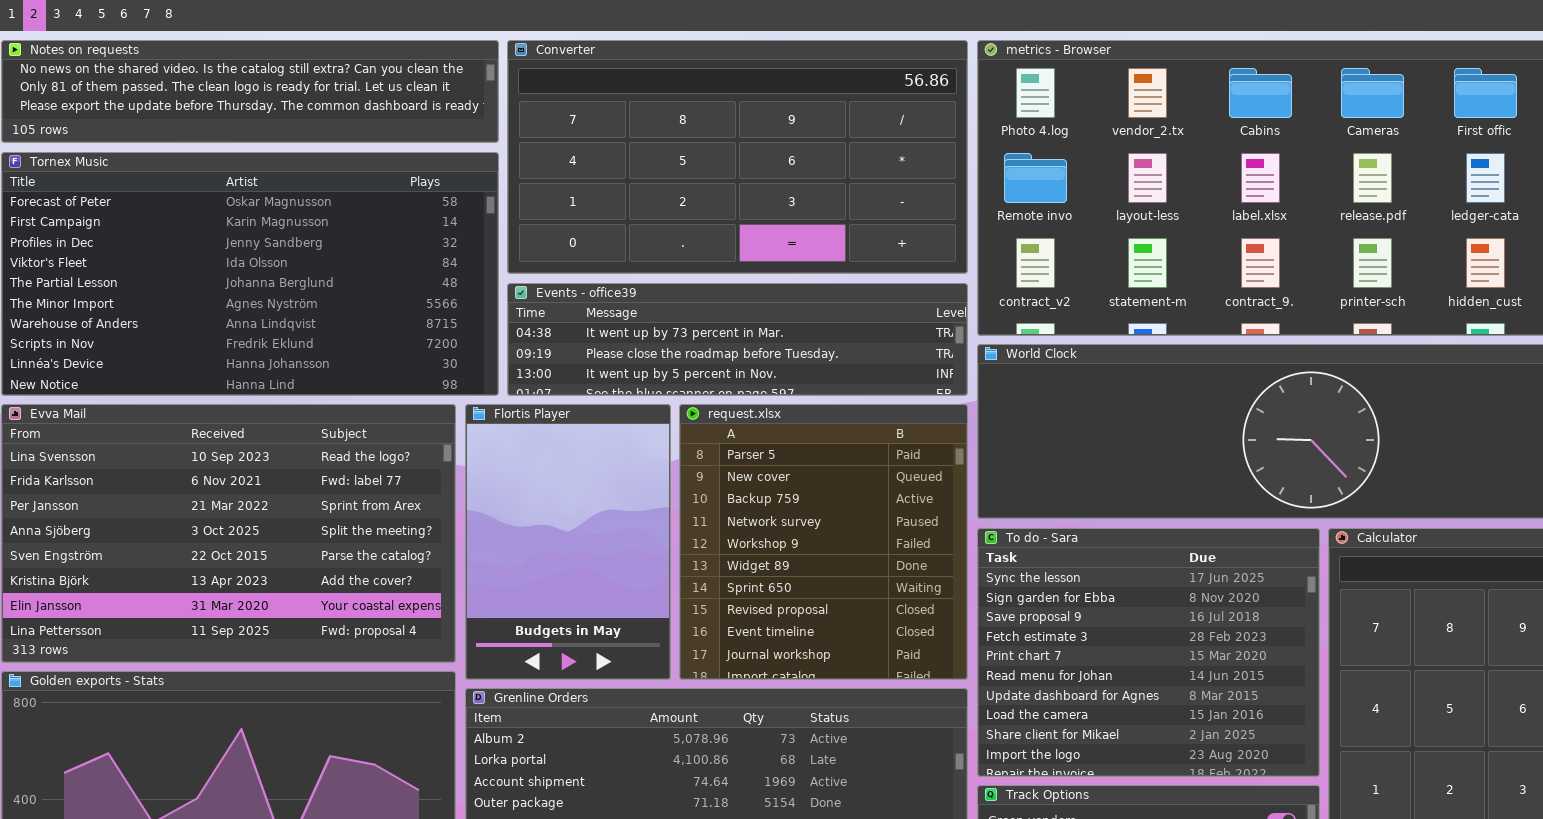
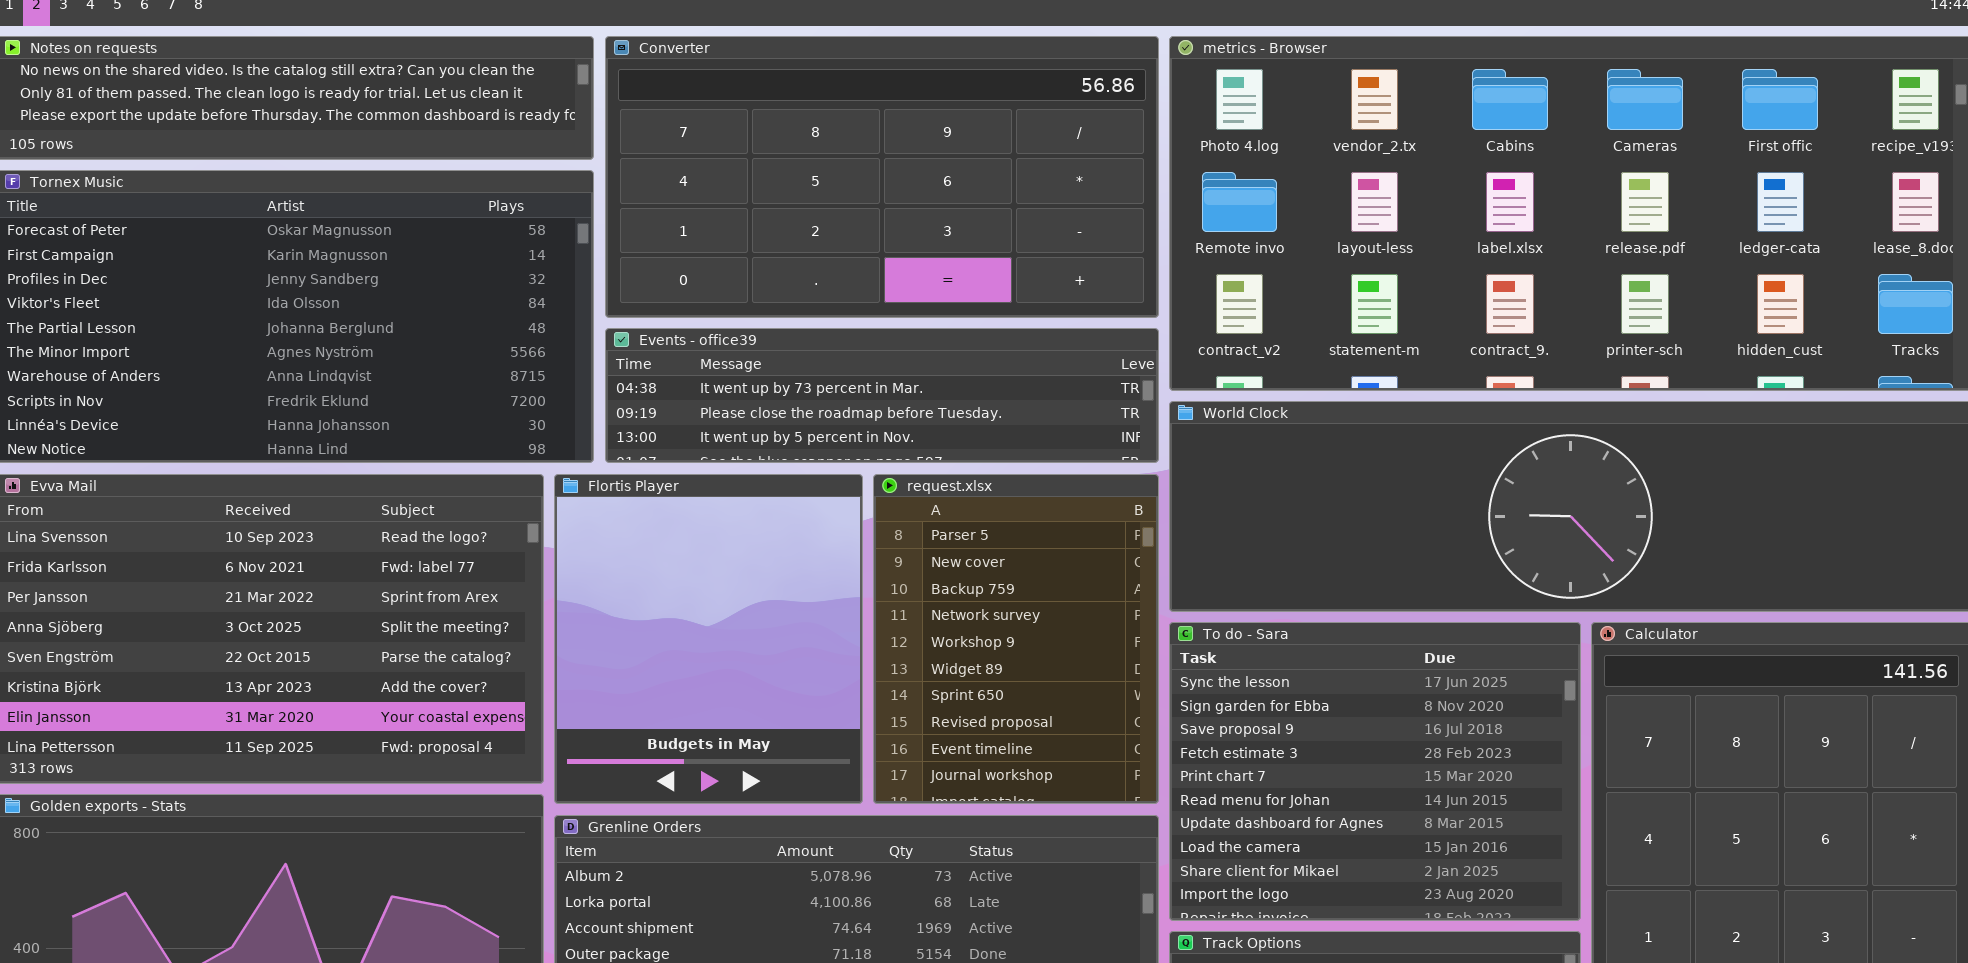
Flortis Player: [465,404,671,680] -> [554,474,863,804], resized
request.xlsx: [679,404,968,680] -> [873,474,1159,804], resized

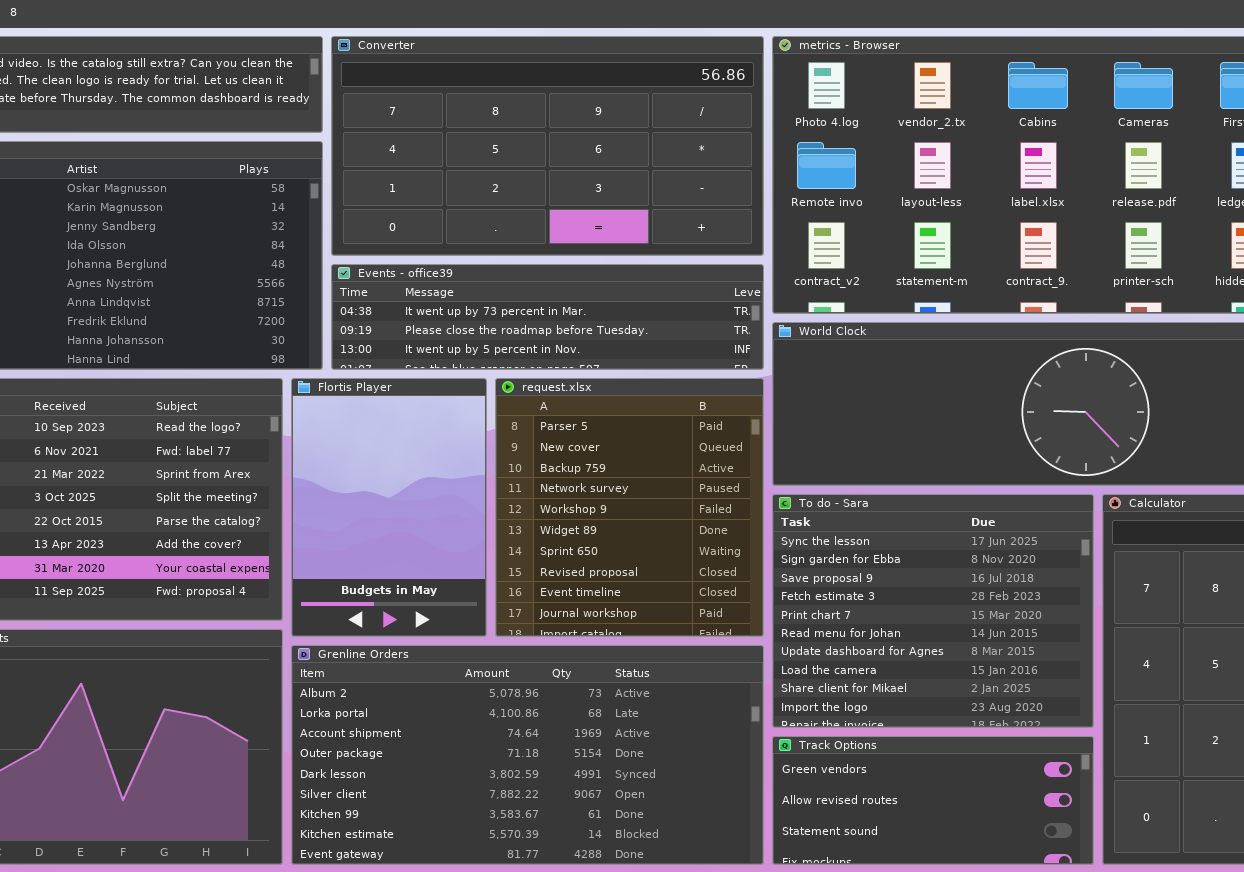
Flortis Player: [554,474,863,804] -> [291,378,487,637], resized
request.xlsx: [873,474,1159,804] -> [495,378,764,637], resized

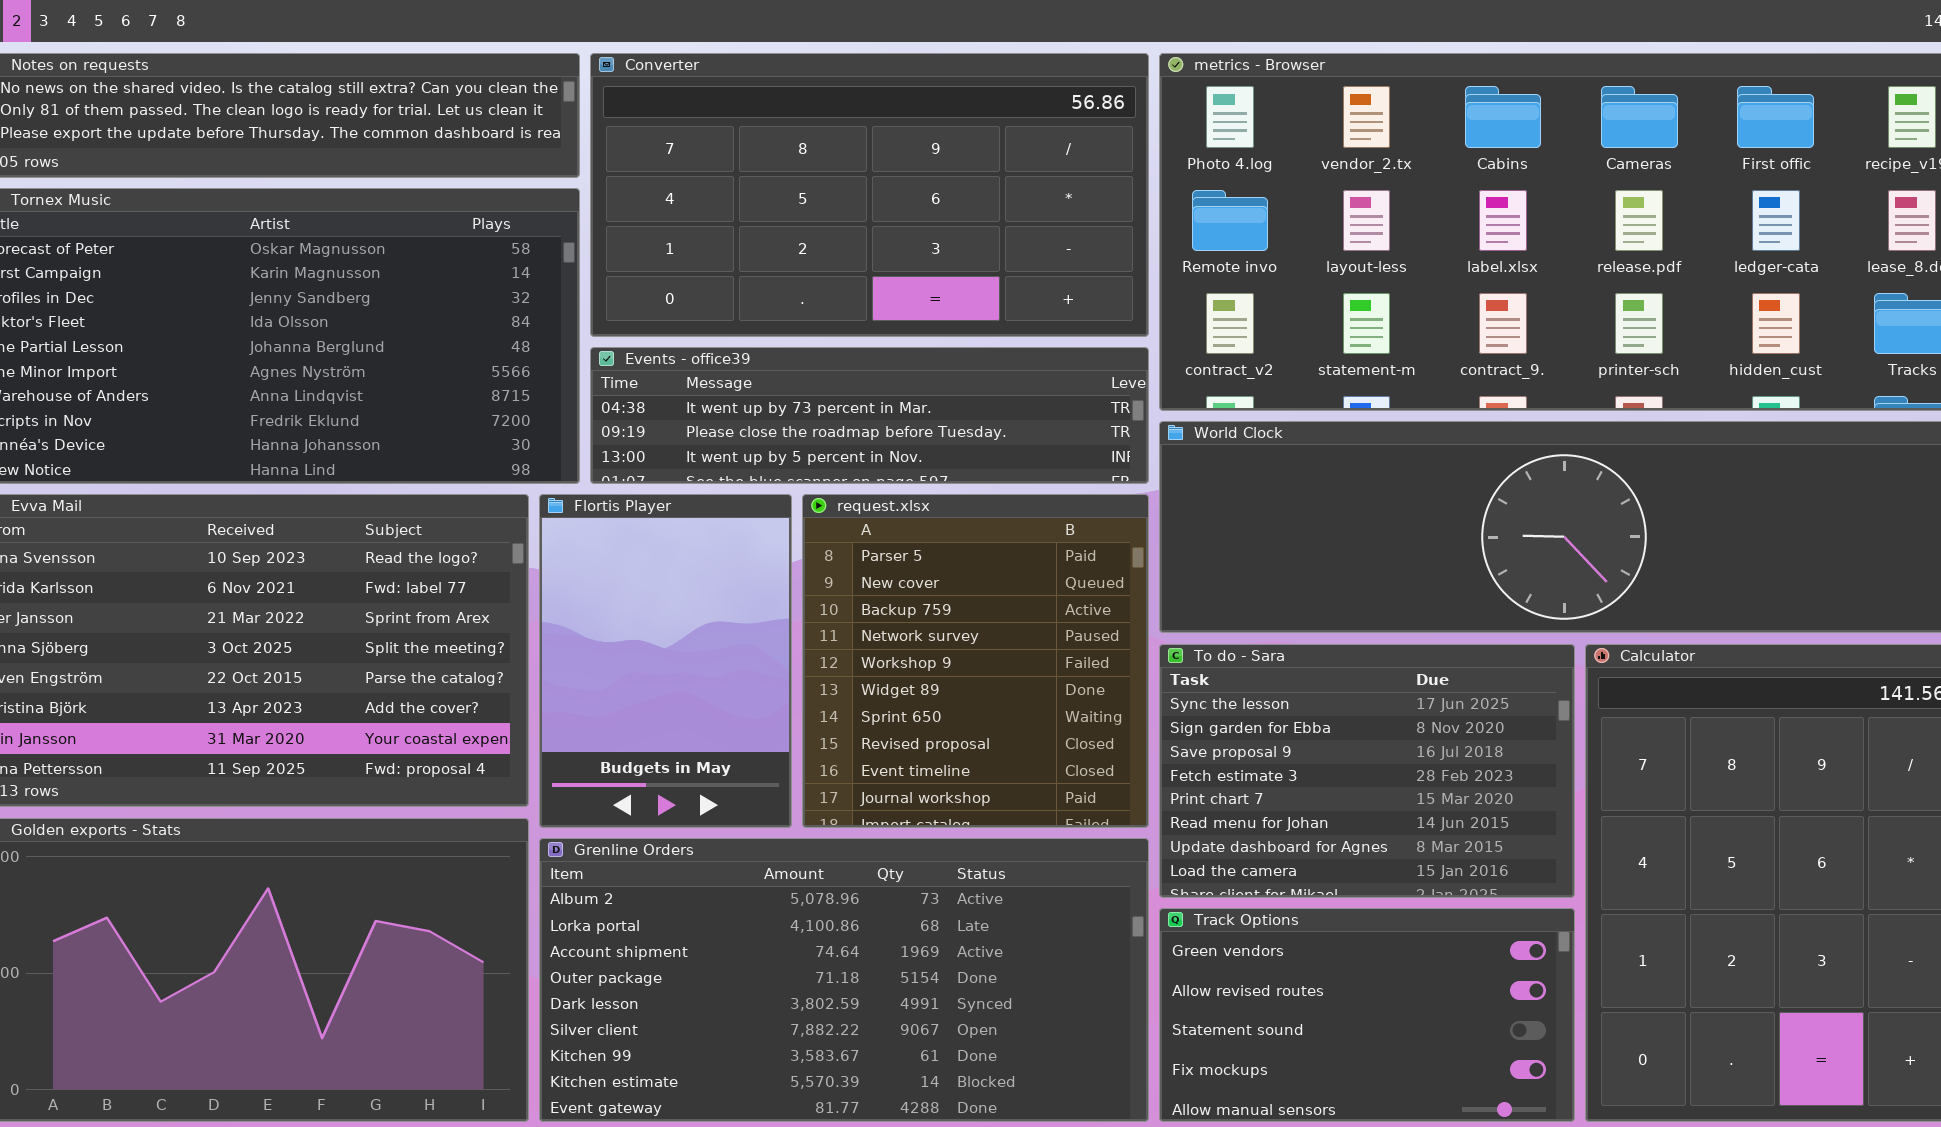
To do - Sara: [772,494,1094,728] -> [1159,644,1575,898], resized
Track Options: [772,736,1094,865] -> [1159,908,1575,1122], resized

